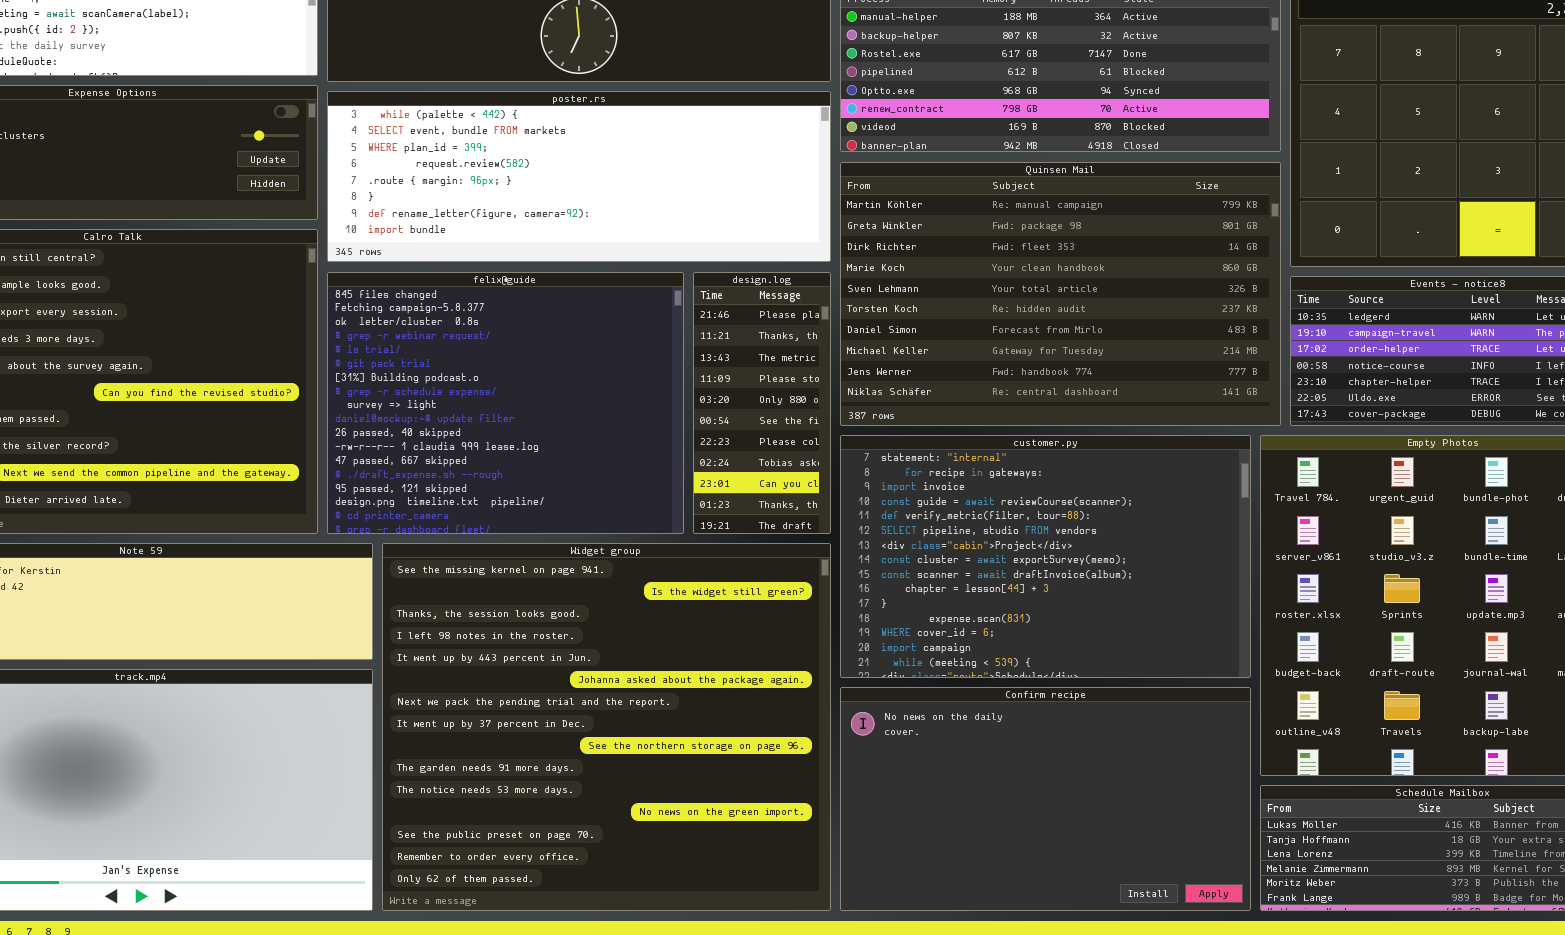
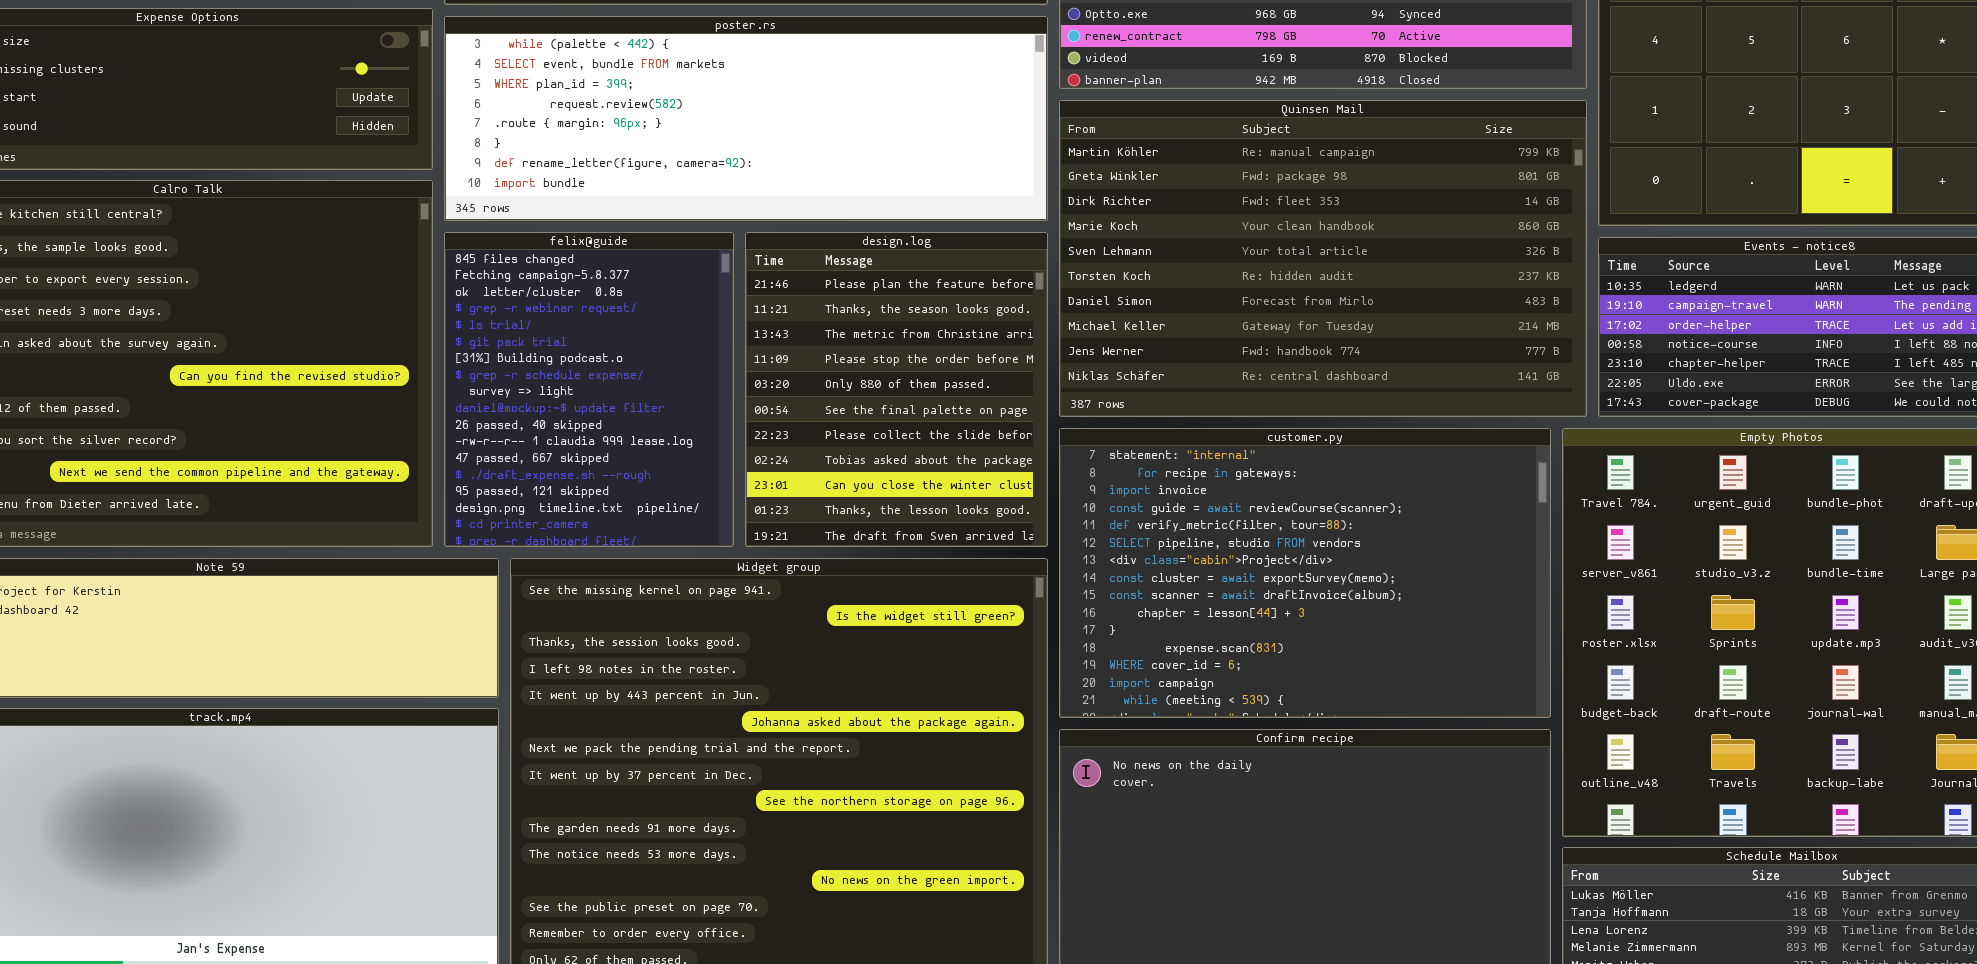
felix@guide: [327,272,684,534] -> [444,232,734,547], resized
design.log: [693,272,831,534] -> [745,232,1048,547], resized

